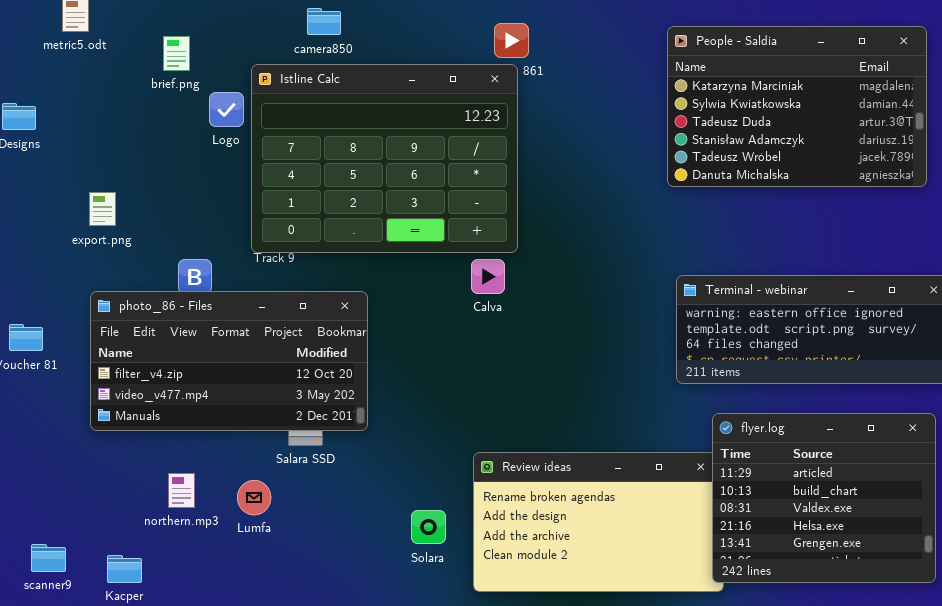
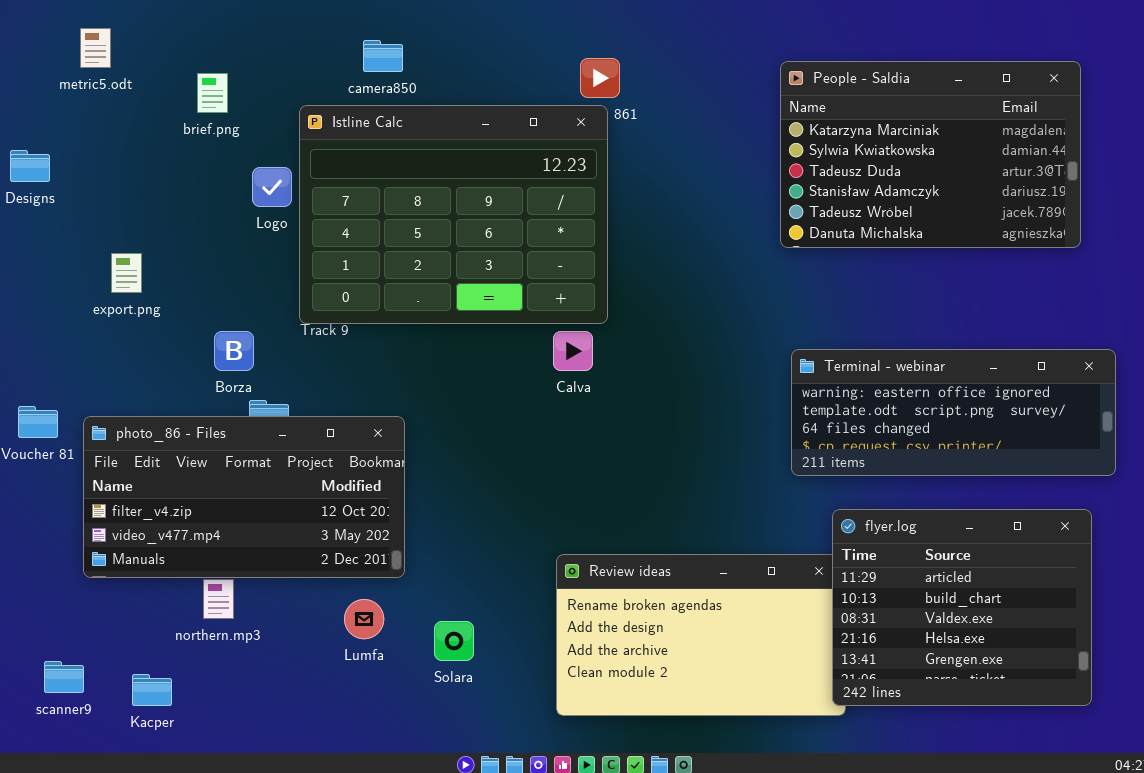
Logo: [209,92,244,127] -> [252,167,292,207], moved
photo_86 - Files: [90,291,368,431] -> [83,416,405,578], moved
Lumfa: [237,480,271,515] -> [344,599,384,639], moved
Solara: [411,510,446,544] -> [434,621,474,661], moved

